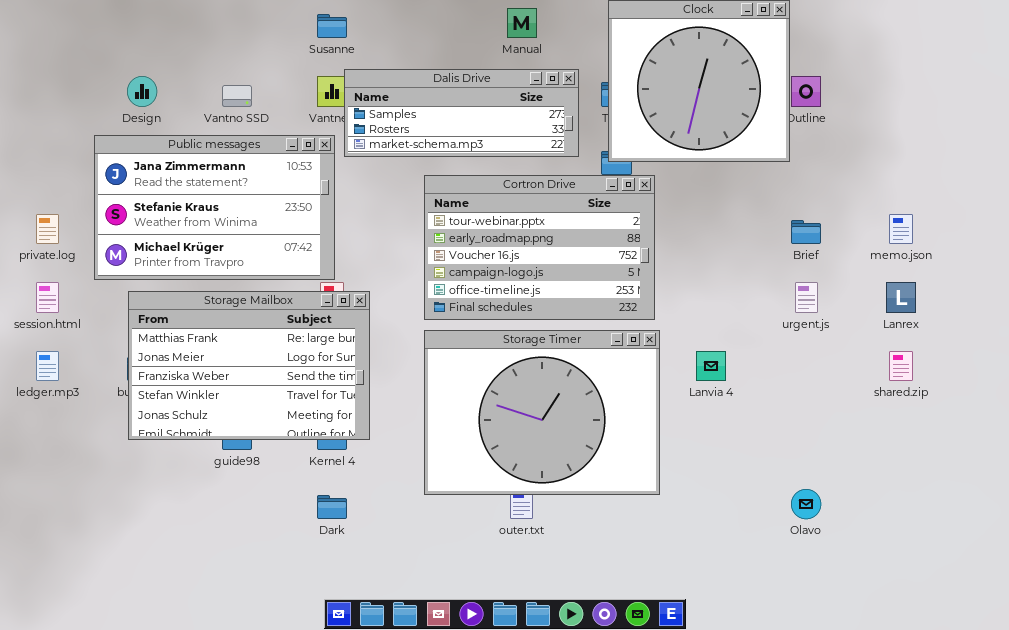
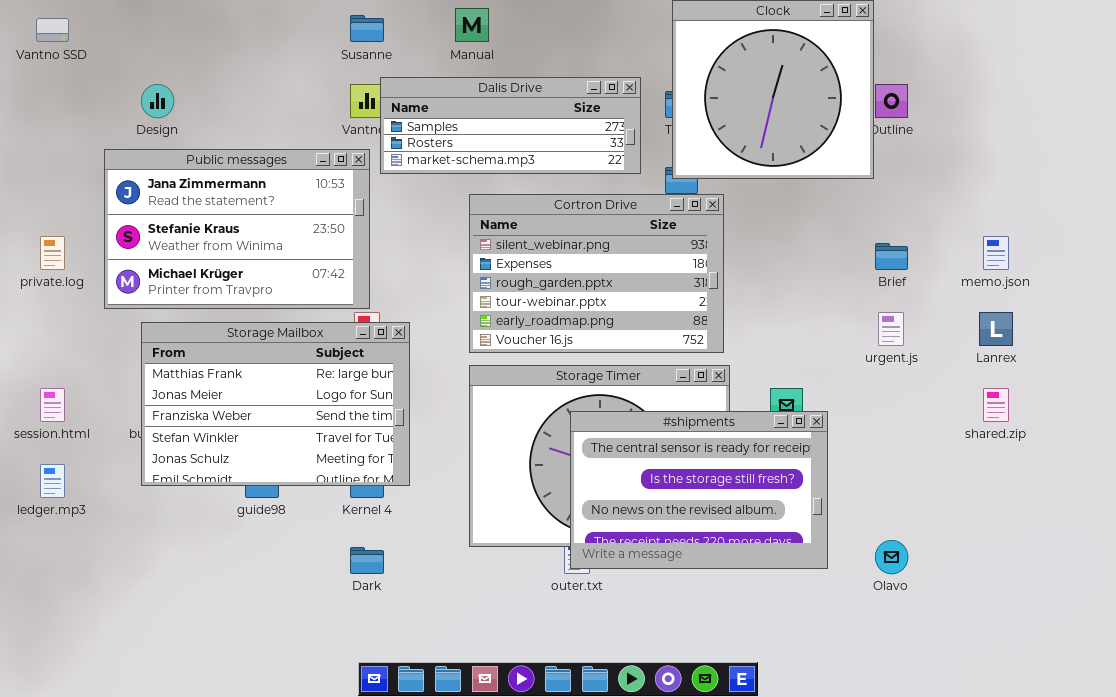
Manual: [507,8,537,38] -> [455,8,489,42], moved
Vantno SSD: [222,85,252,107] -> [36,18,69,42], moved
Cortron Drive: [424,175,655,320] -> [469,194,724,353], scrolled up 3 rows
session.html: [36,282,59,313] -> [40,388,65,422], moved
ledger.mp3: [36,351,59,381] -> [40,464,65,498], moved
#shipments: none -> [570,411,828,569], opened

